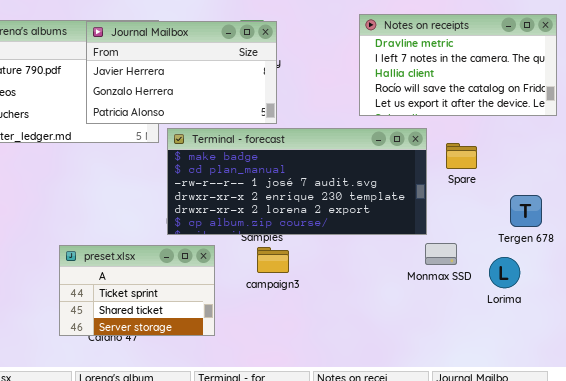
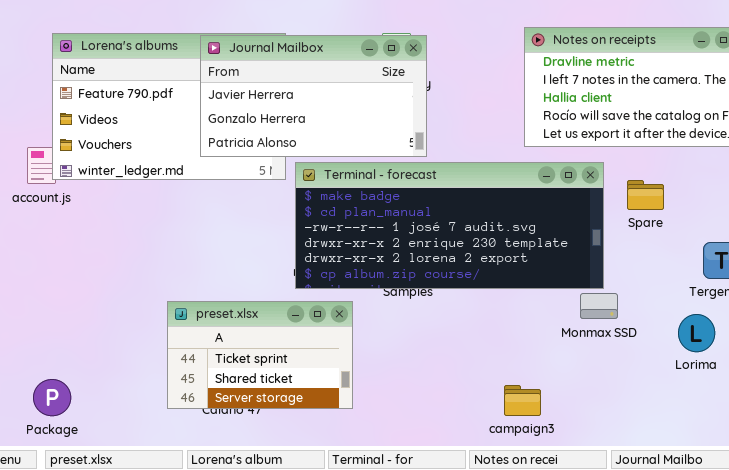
Monmax SSD: [425,243,457,265] -> [580,293,618,319], moved
campaign3: [257,247,289,273] -> [504,385,541,416], moved

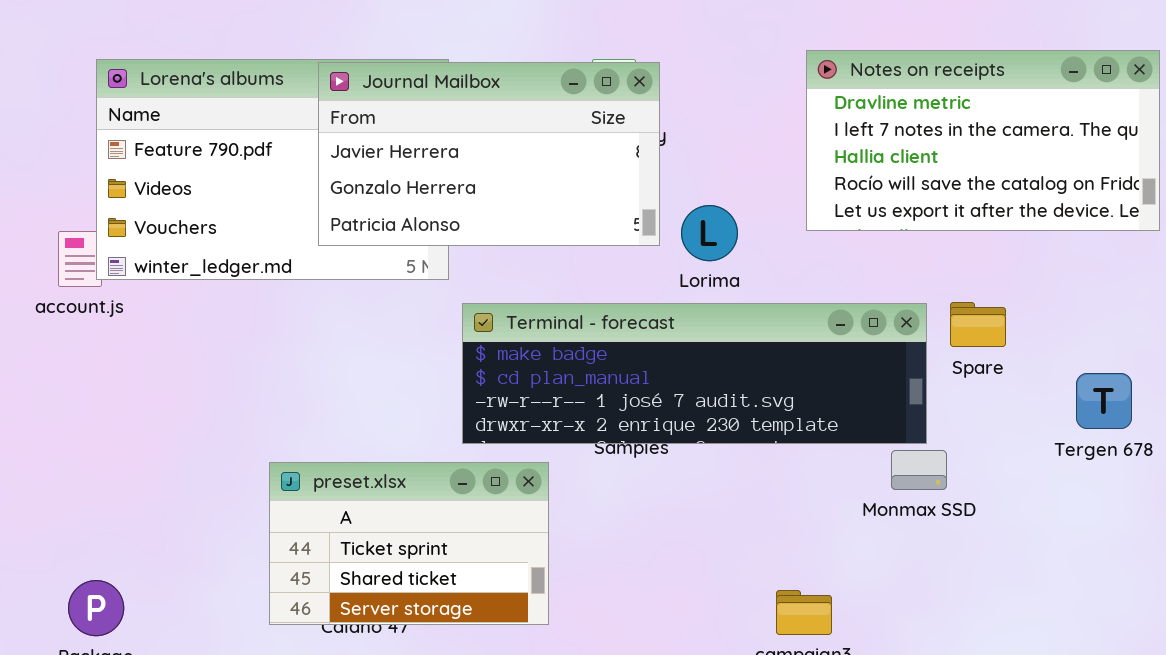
Terminal - forecast: [295,162,604,289] -> [462,303,927,444], resized
Spare: [627,180,664,210] -> [950,302,1006,347], moved
Lorima: [678,314,715,352] -> [681,205,738,261], moved

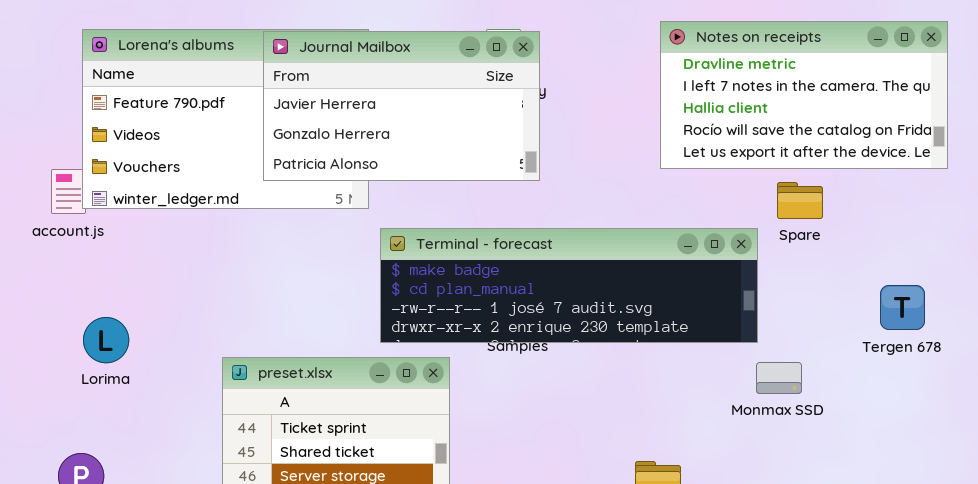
Lorima: [681,205,738,261] -> [83,317,129,363], moved
Spare: [950,302,1006,347] -> [777,182,823,219], moved
Monmax SSD: [891,450,947,490] -> [756,362,802,394], moved

